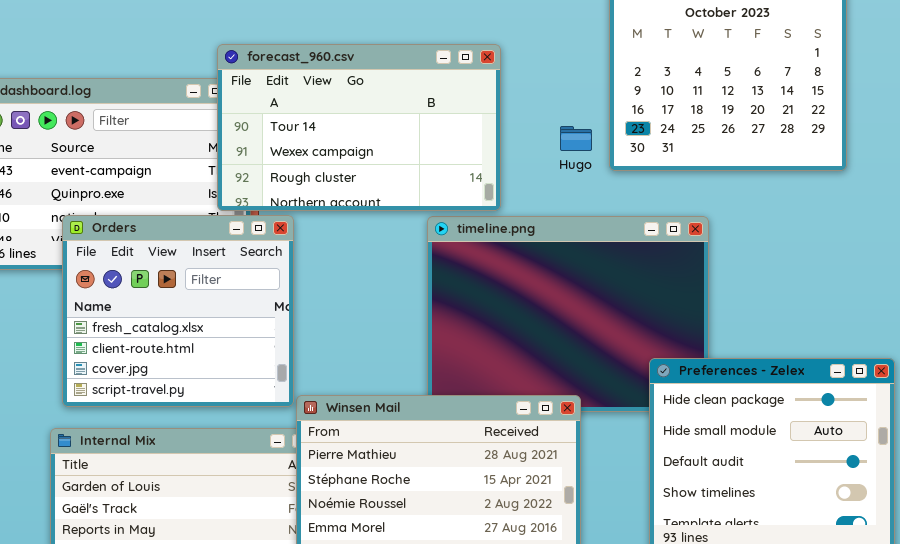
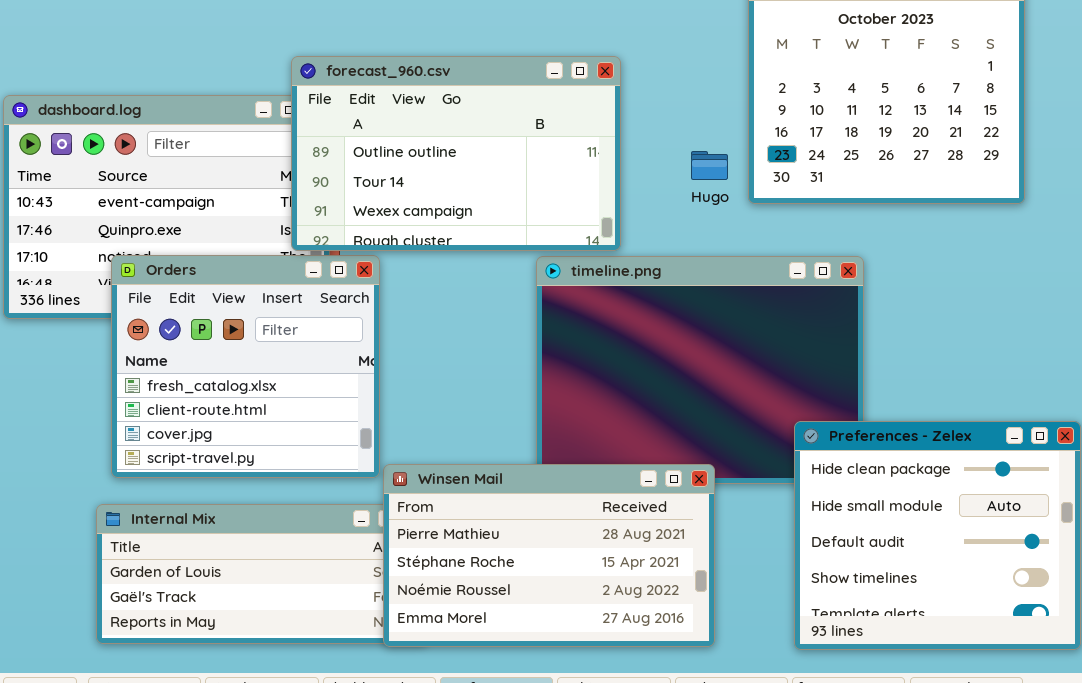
forecast_960.csv: [217,44,501,211] -> [291,56,621,251], scrolled up 1 row

